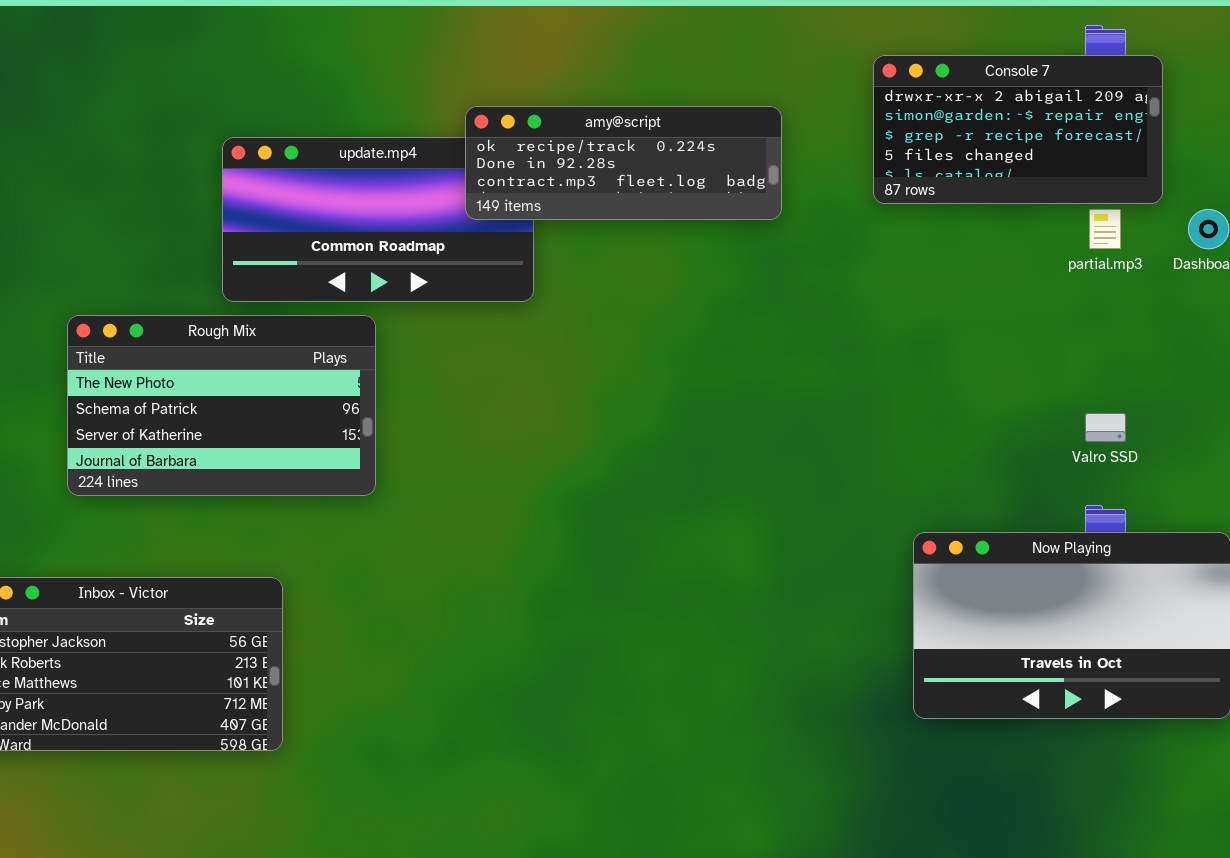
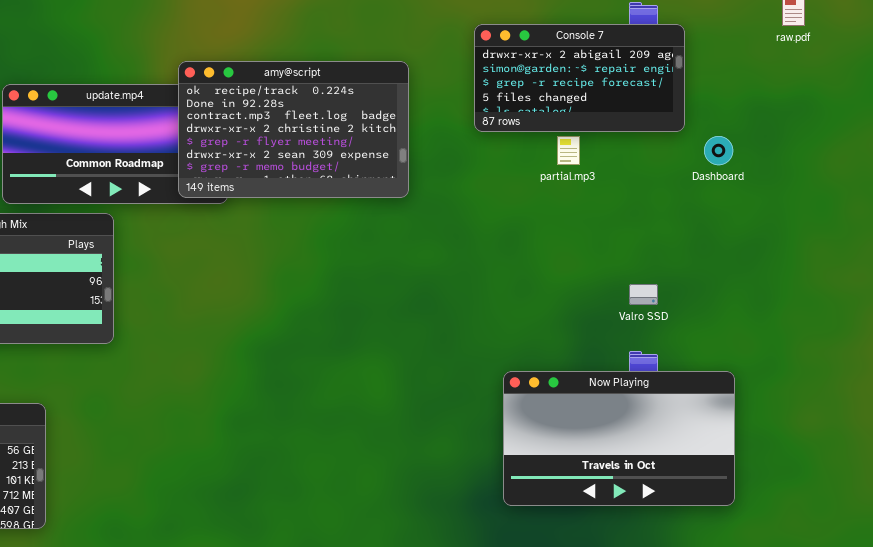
amy@script: [465,106,782,220] -> [178,61,409,198], resized
partial.mp3: [1089,209,1121,249] -> [557,136,580,165], moved

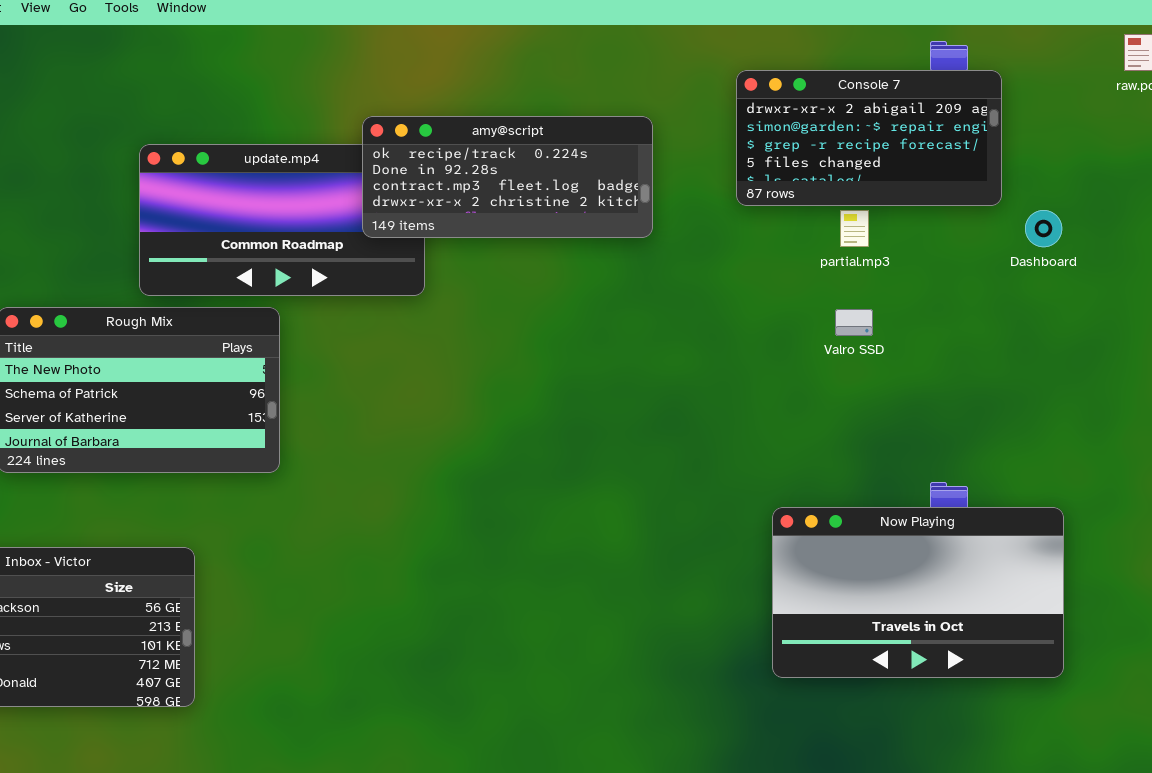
amy@script: [178,61,409,198] -> [362,116,653,238], resized
Valro SSD: [629,284,658,305] -> [835,309,873,336], moved

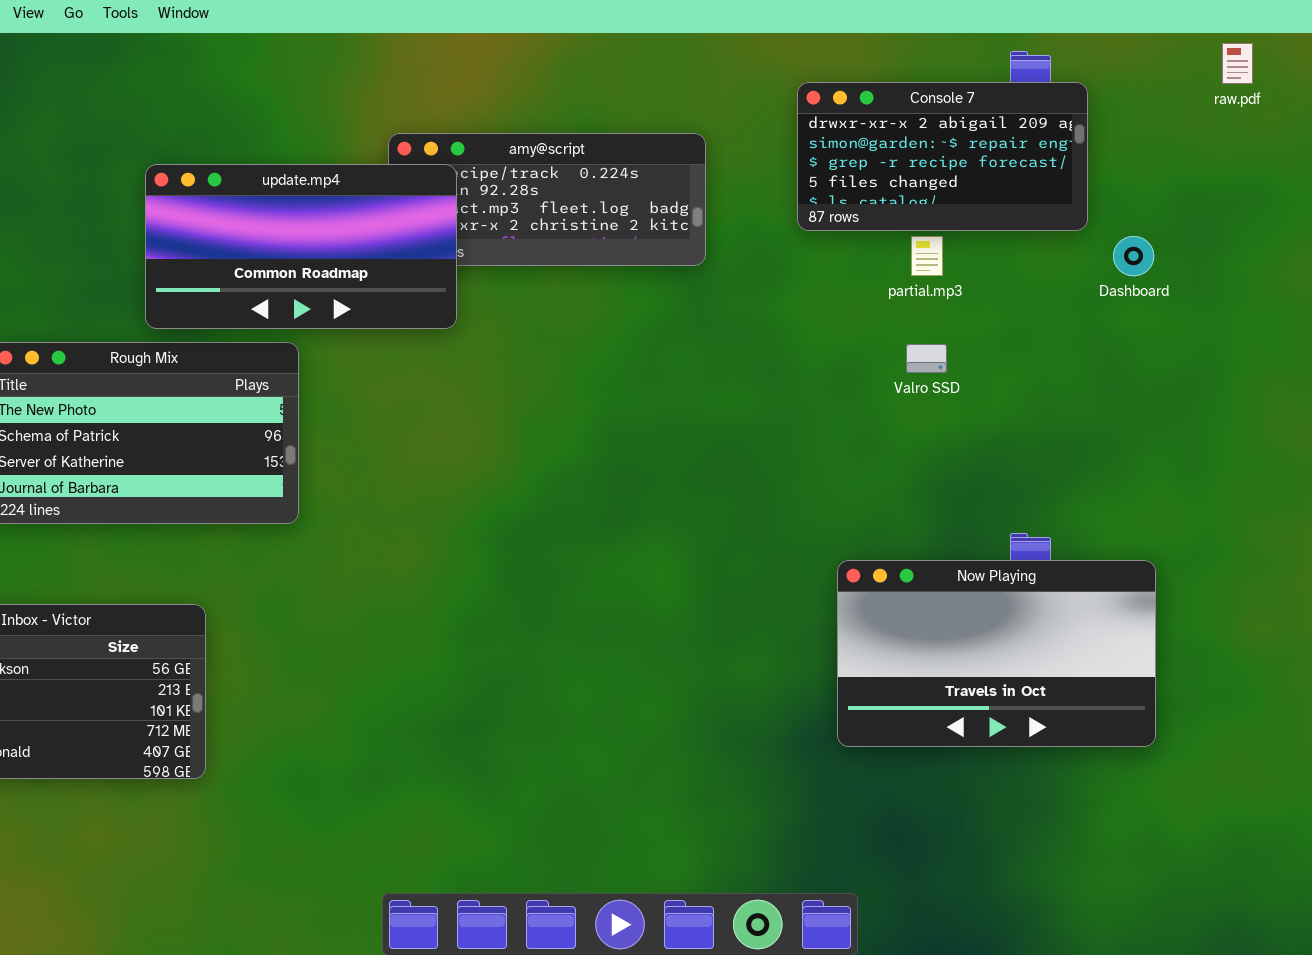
update.mp4: [139,144,425,296] -> [145,164,457,329], raised

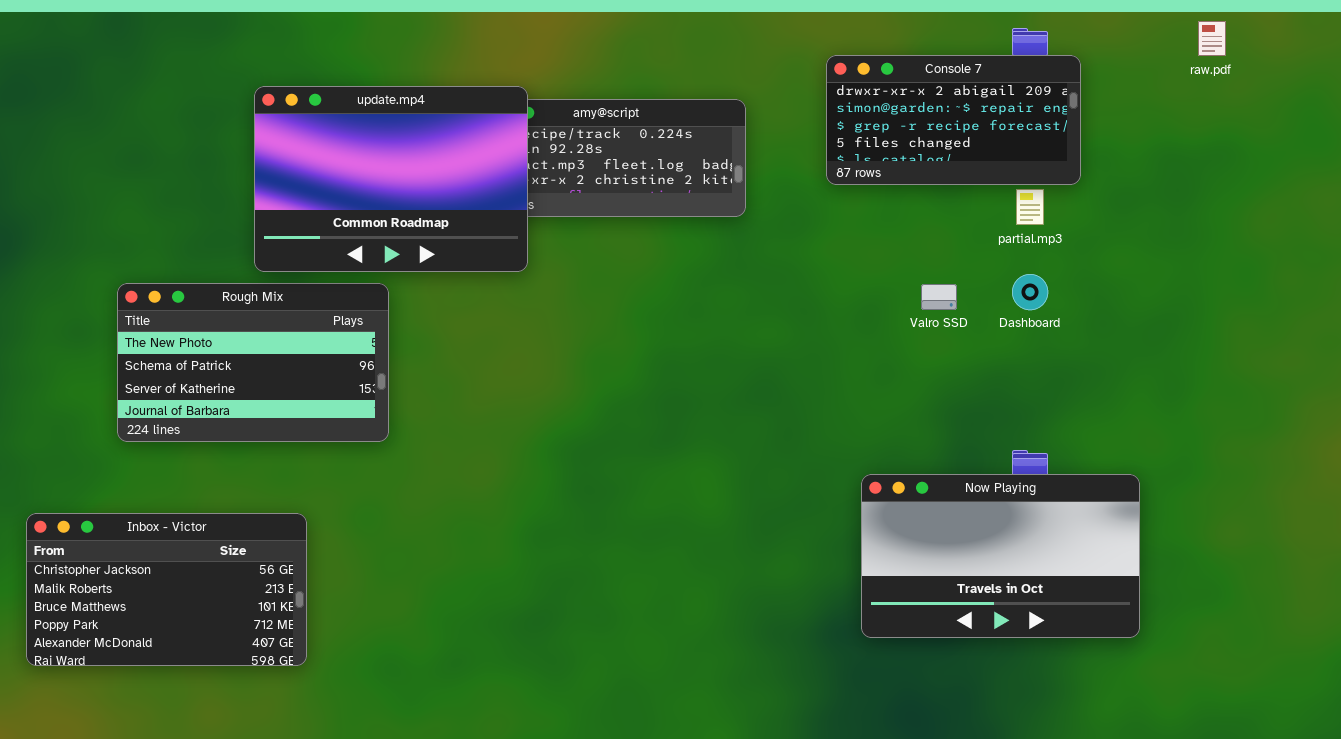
update.mp4: [145,164,457,329] -> [254,86,528,272], resized
partial.mp3: [911,236,943,276] -> [1016,189,1044,225], moved
Dashboard: [1113,236,1154,276] -> [1012,274,1048,310], moved

